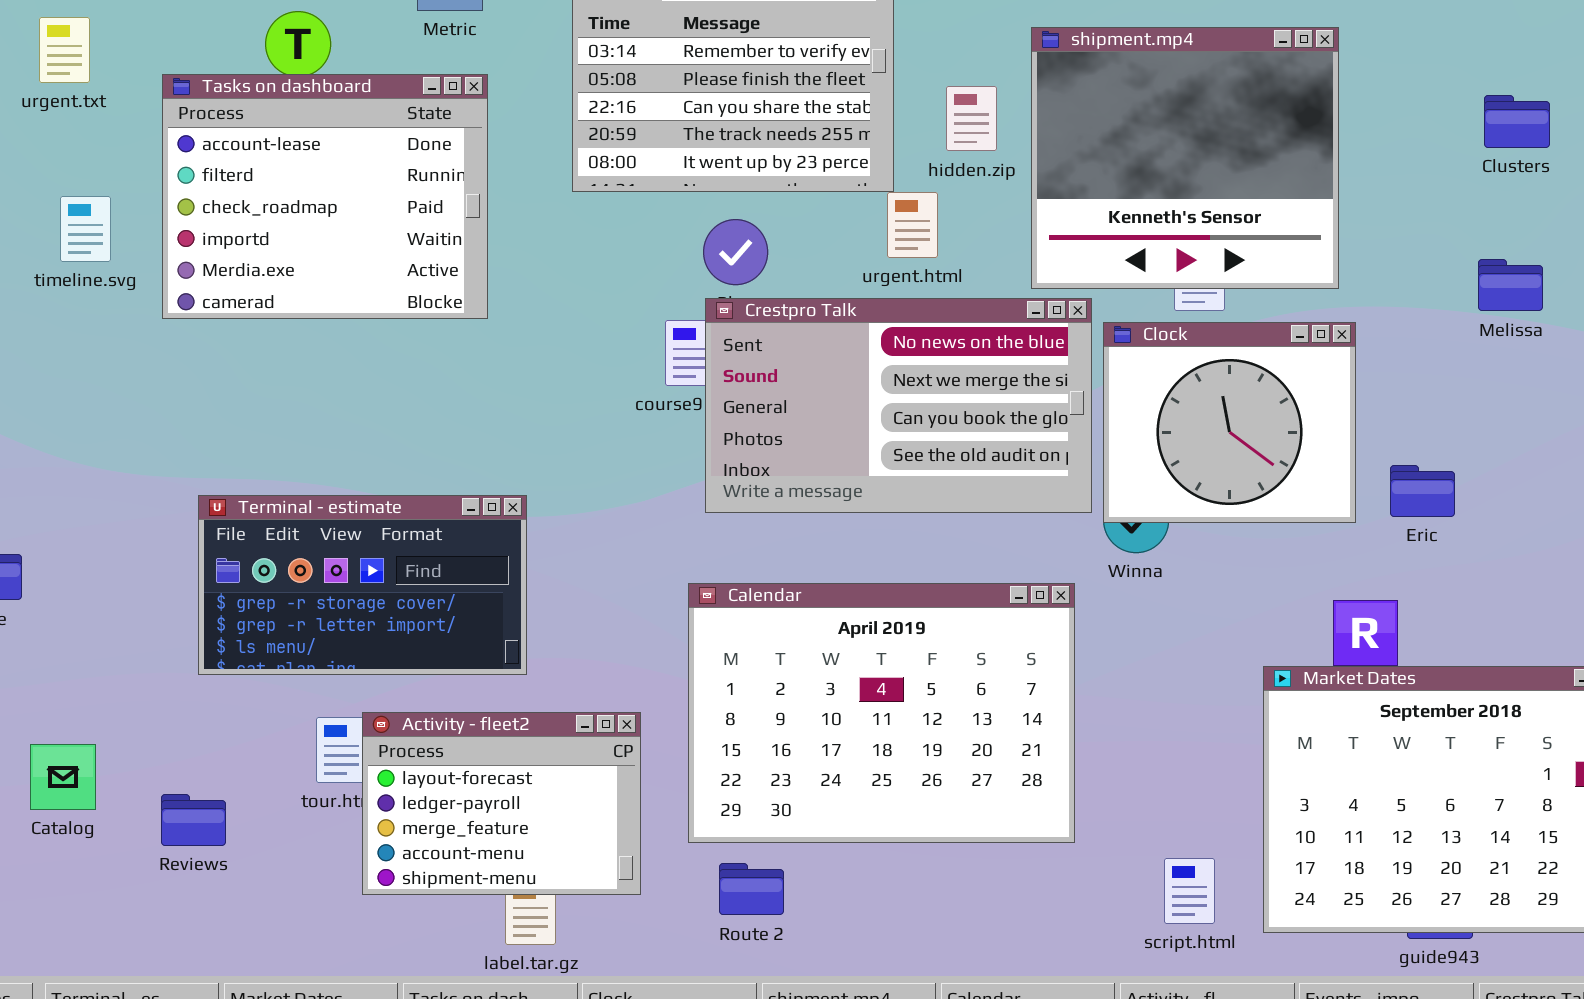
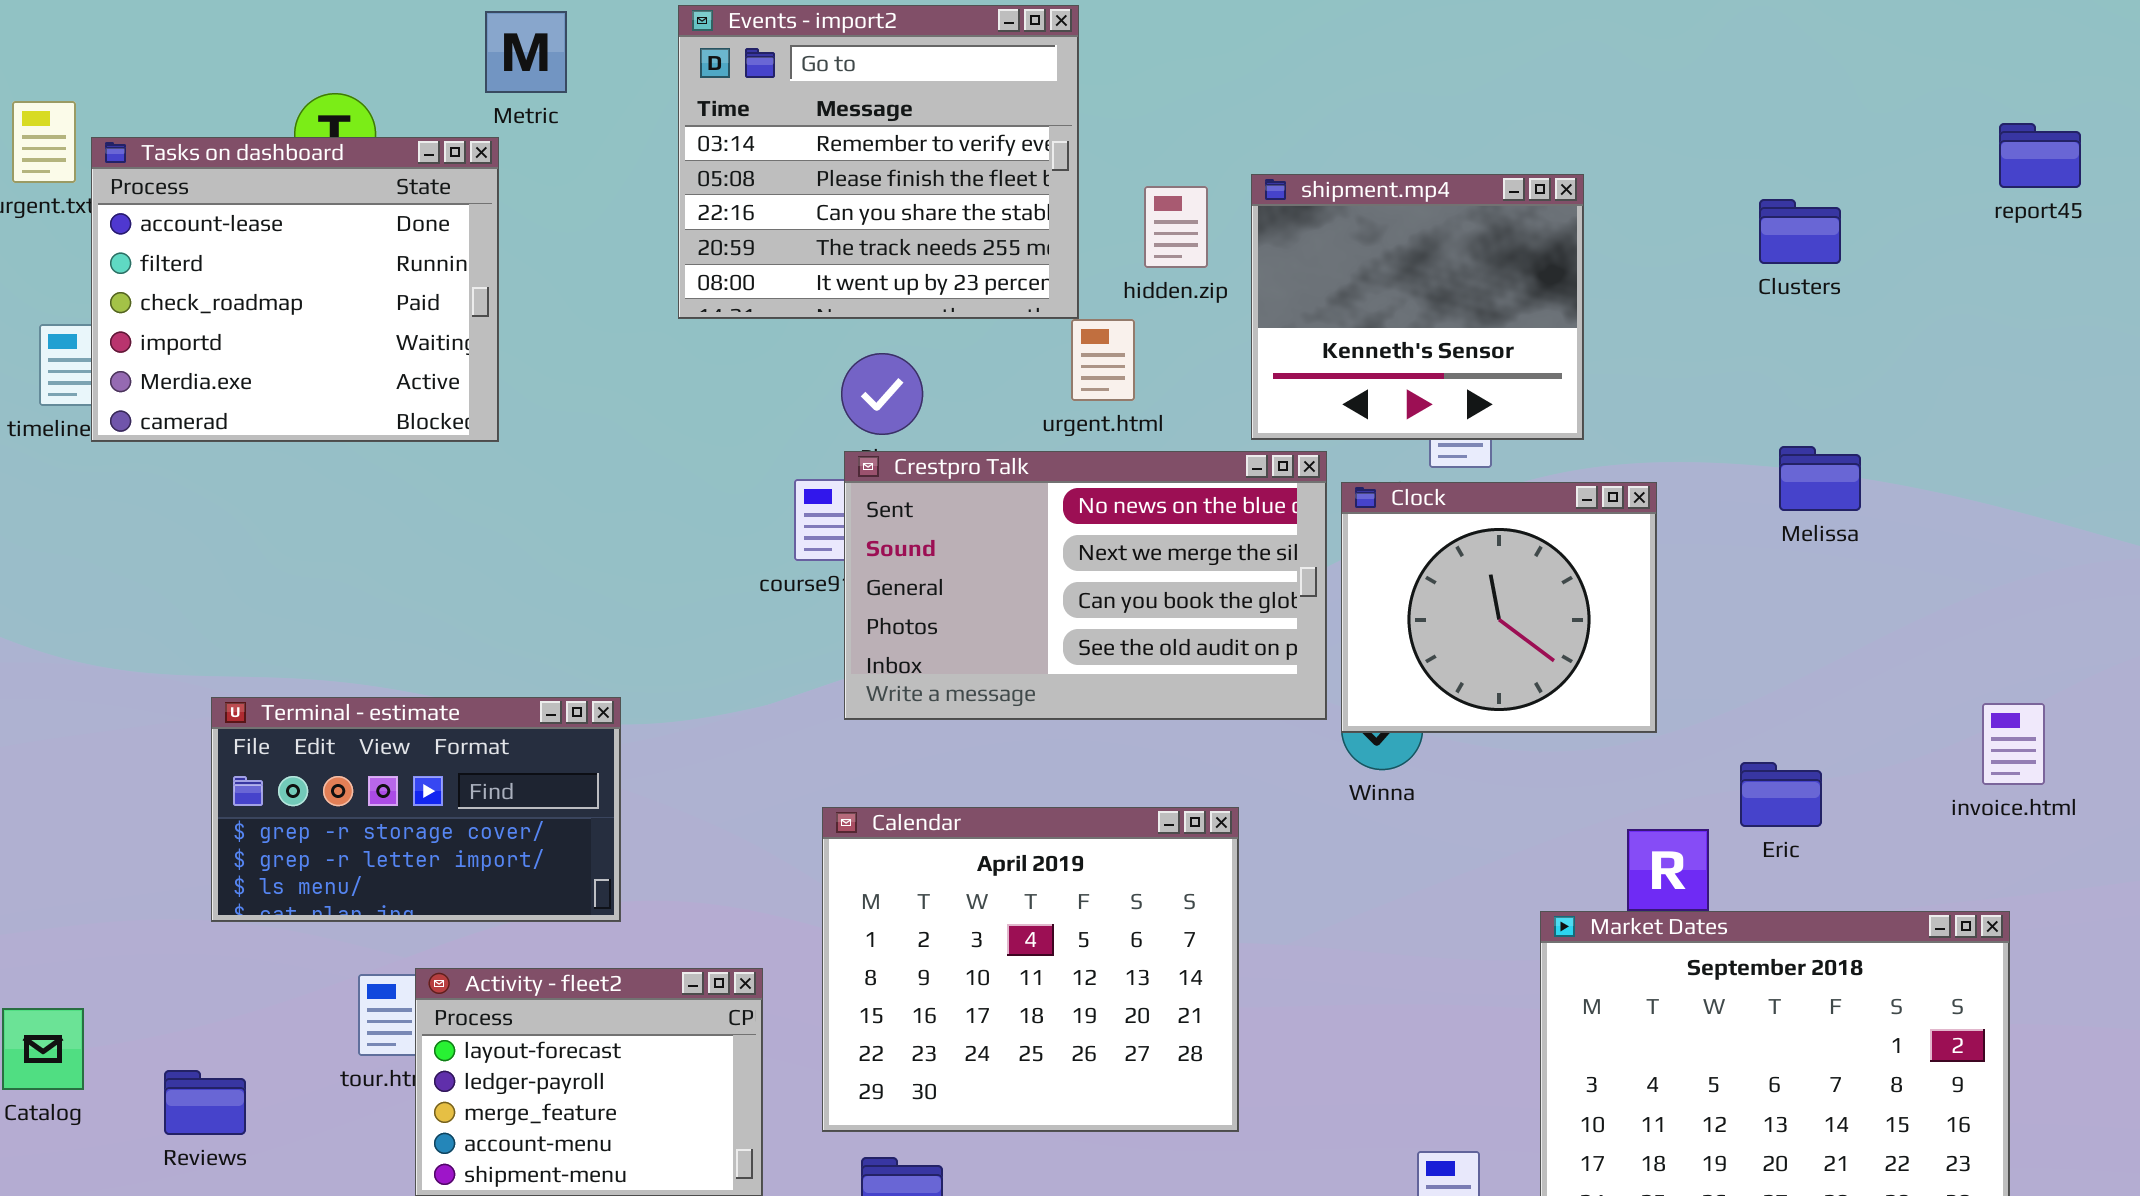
shipment.mp4: [1031,27,1339,289] -> [1251,174,1584,440], resized
Tasks on dashboard: [162,74,488,319] -> [91,137,499,442], moved
Clusters: [1484,95,1550,148] -> [1759,199,1841,264], moved
Melissa: [1478,259,1543,311] -> [1779,446,1861,511], moved
Eric: [1390,465,1455,517] -> [1740,762,1822,827], moved
Calendar: [688,583,1075,843] -> [822,807,1239,1132], resized

